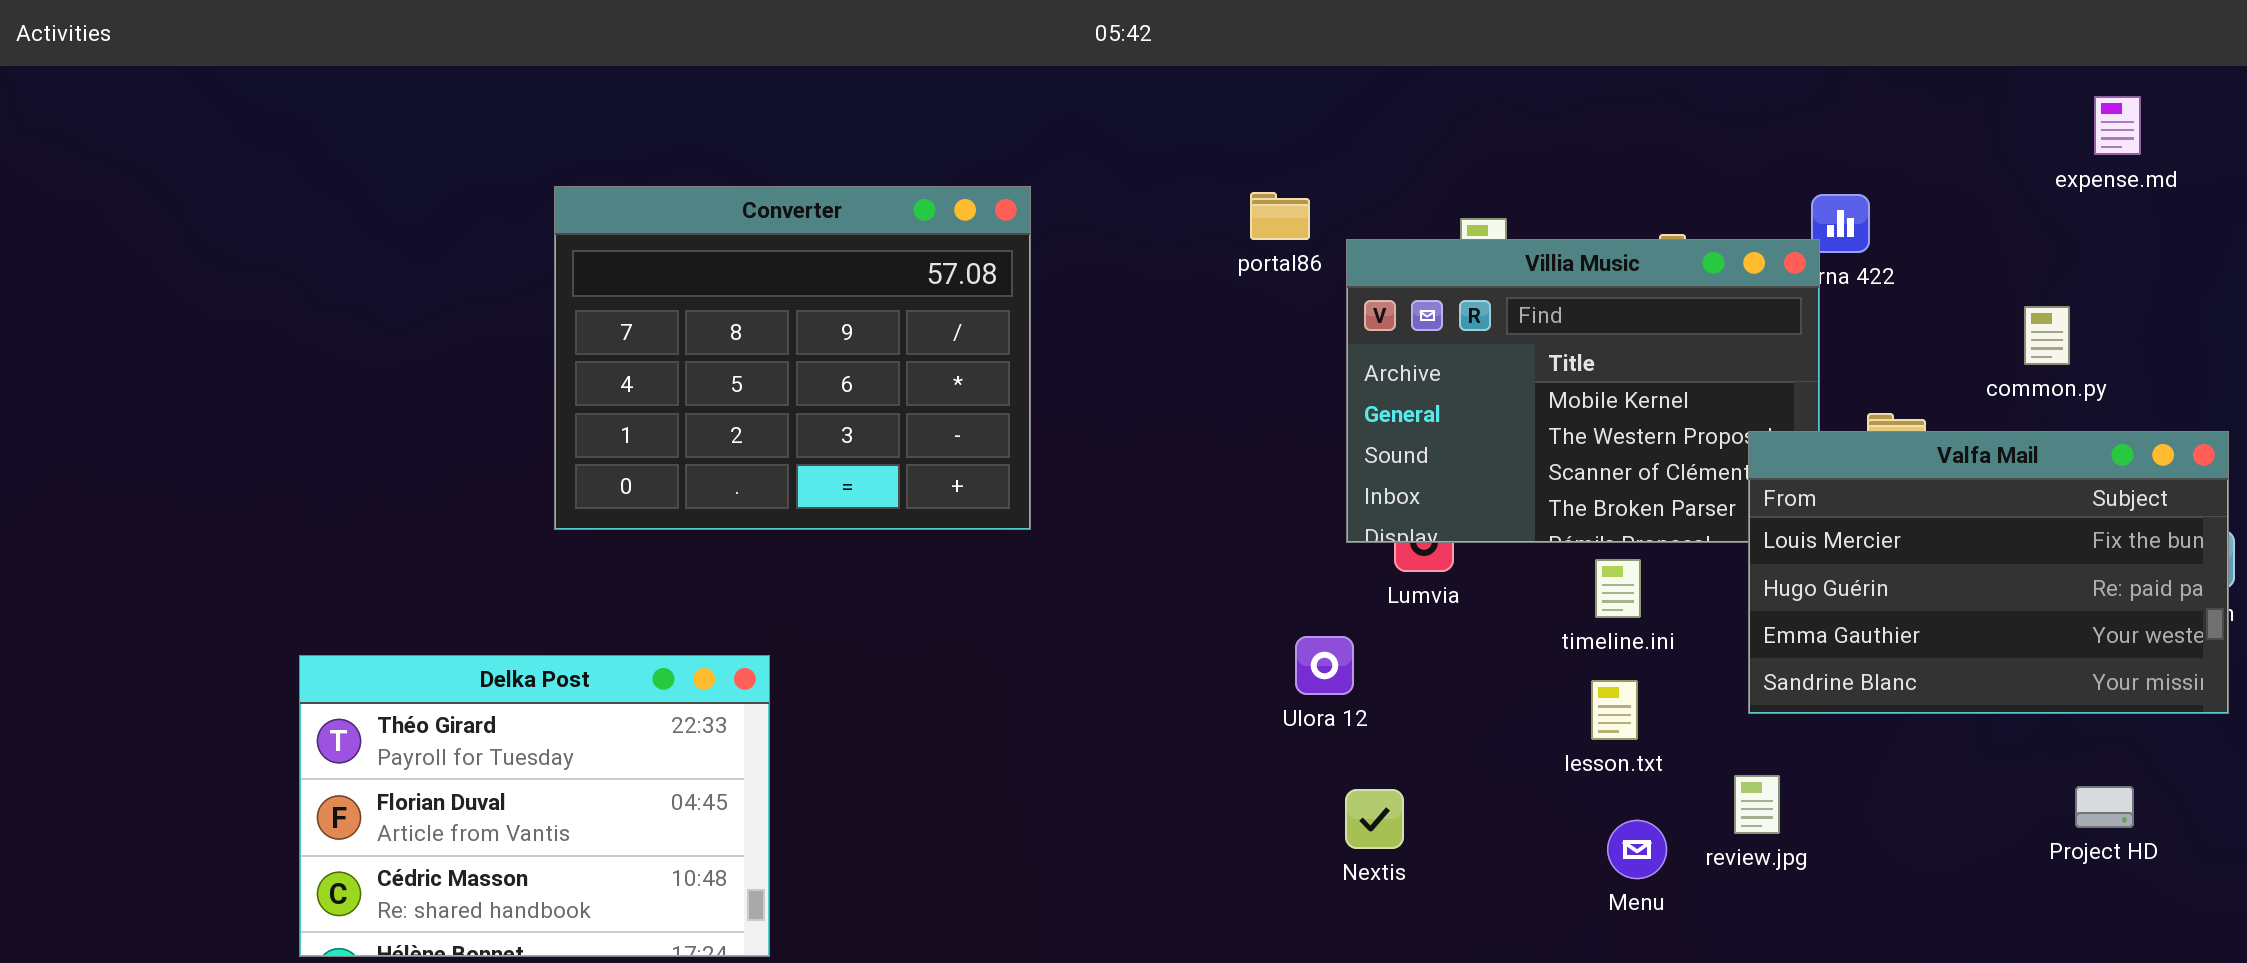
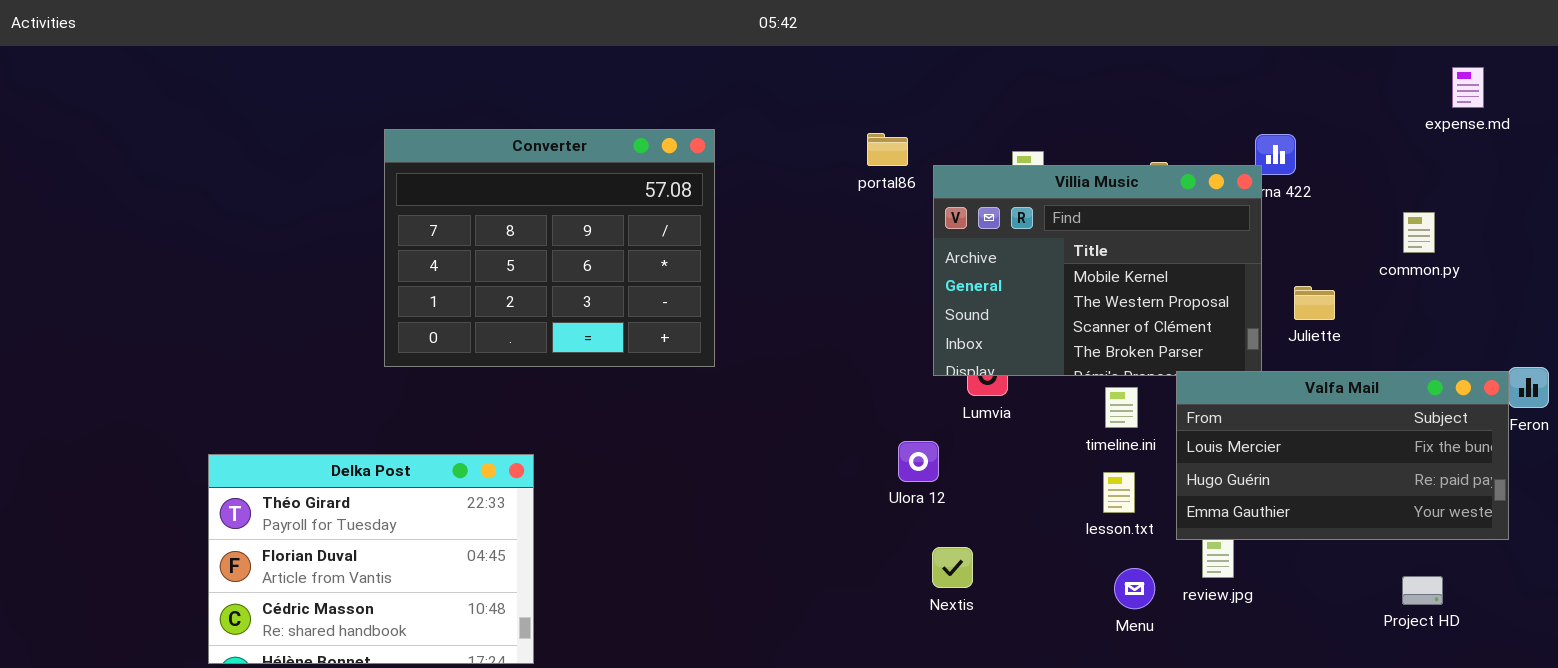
Valfa Mail: [1748,431,2229,714] -> [1176,371,1509,540], moved, resized
Project HD: [2075,786,2134,828] -> [1402,576,1443,605], moved

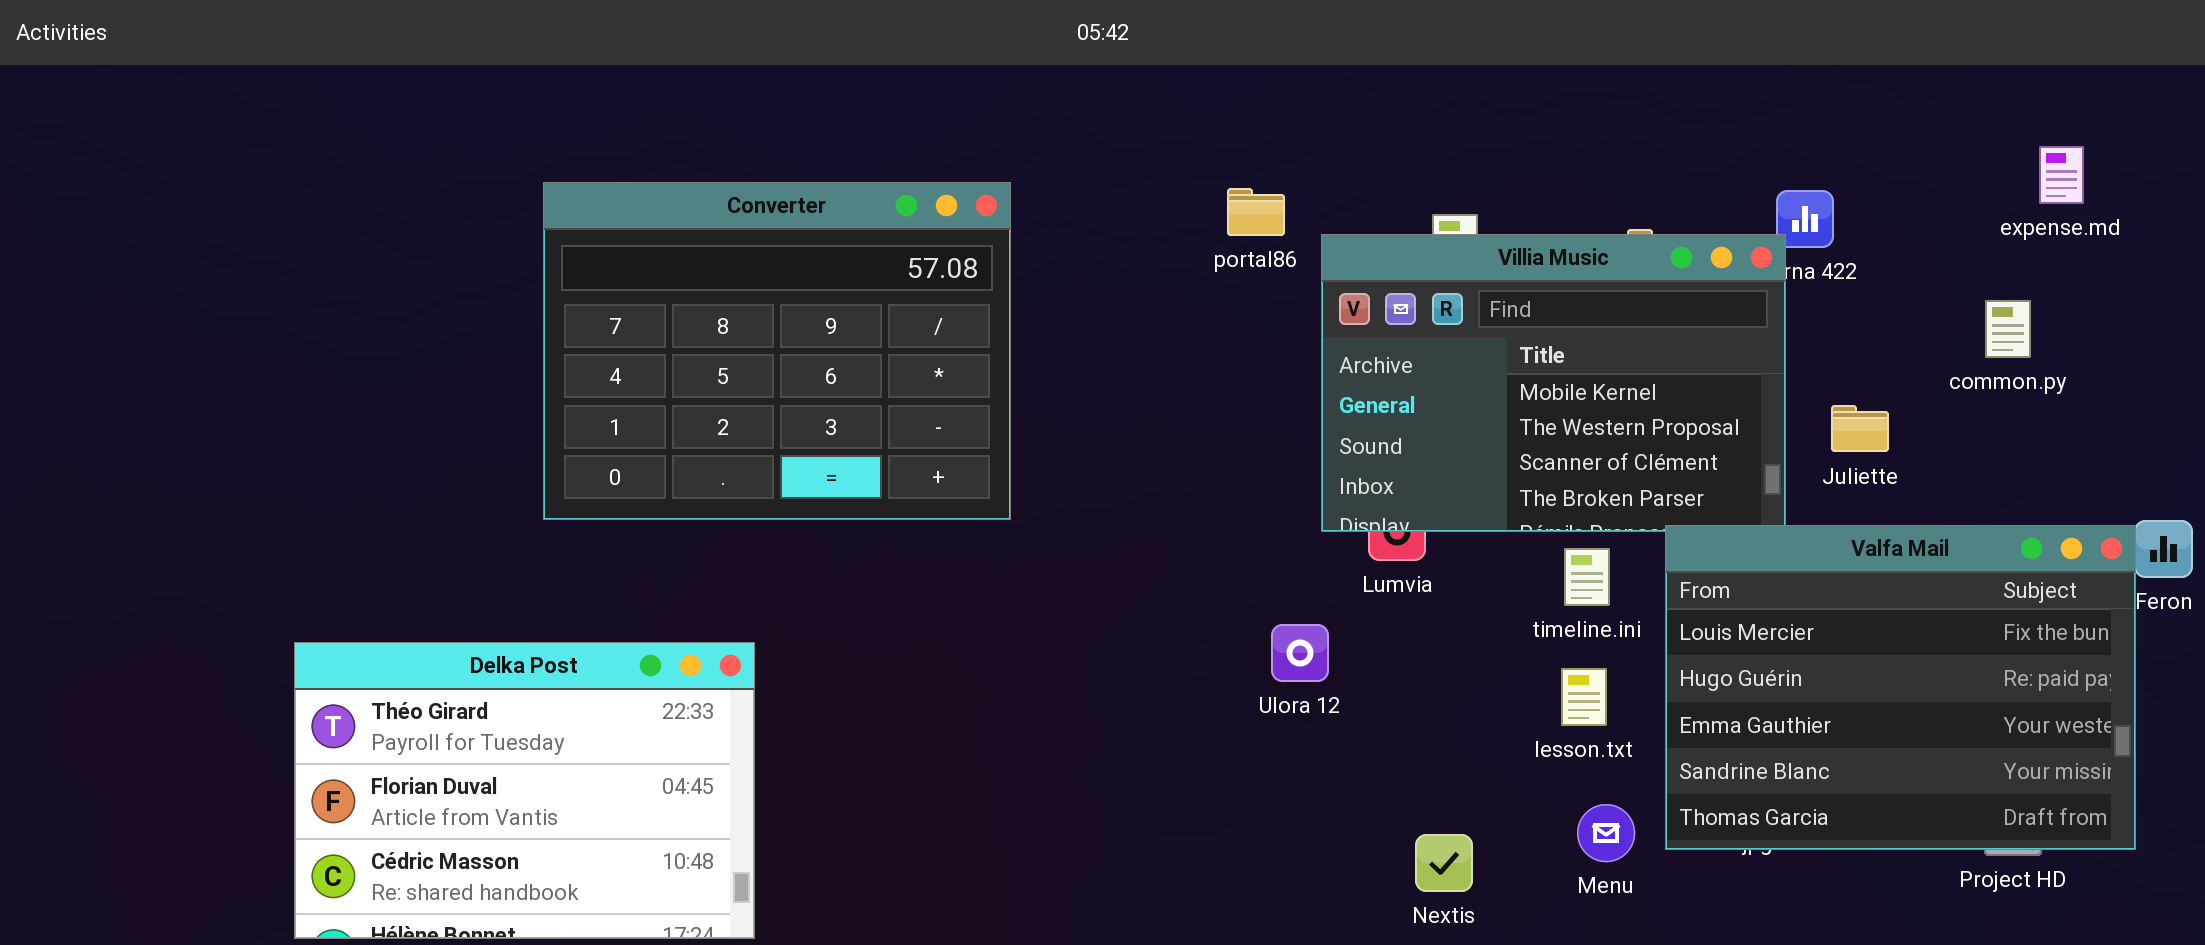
expense.md: [1452,67,1484,108] -> [2039,146,2084,204], moved
Valfa Mail: [1176,371,1509,540] -> [1665,525,2136,850], resized
Nextis: [932,547,973,588] -> [1415,834,1473,892], moved

